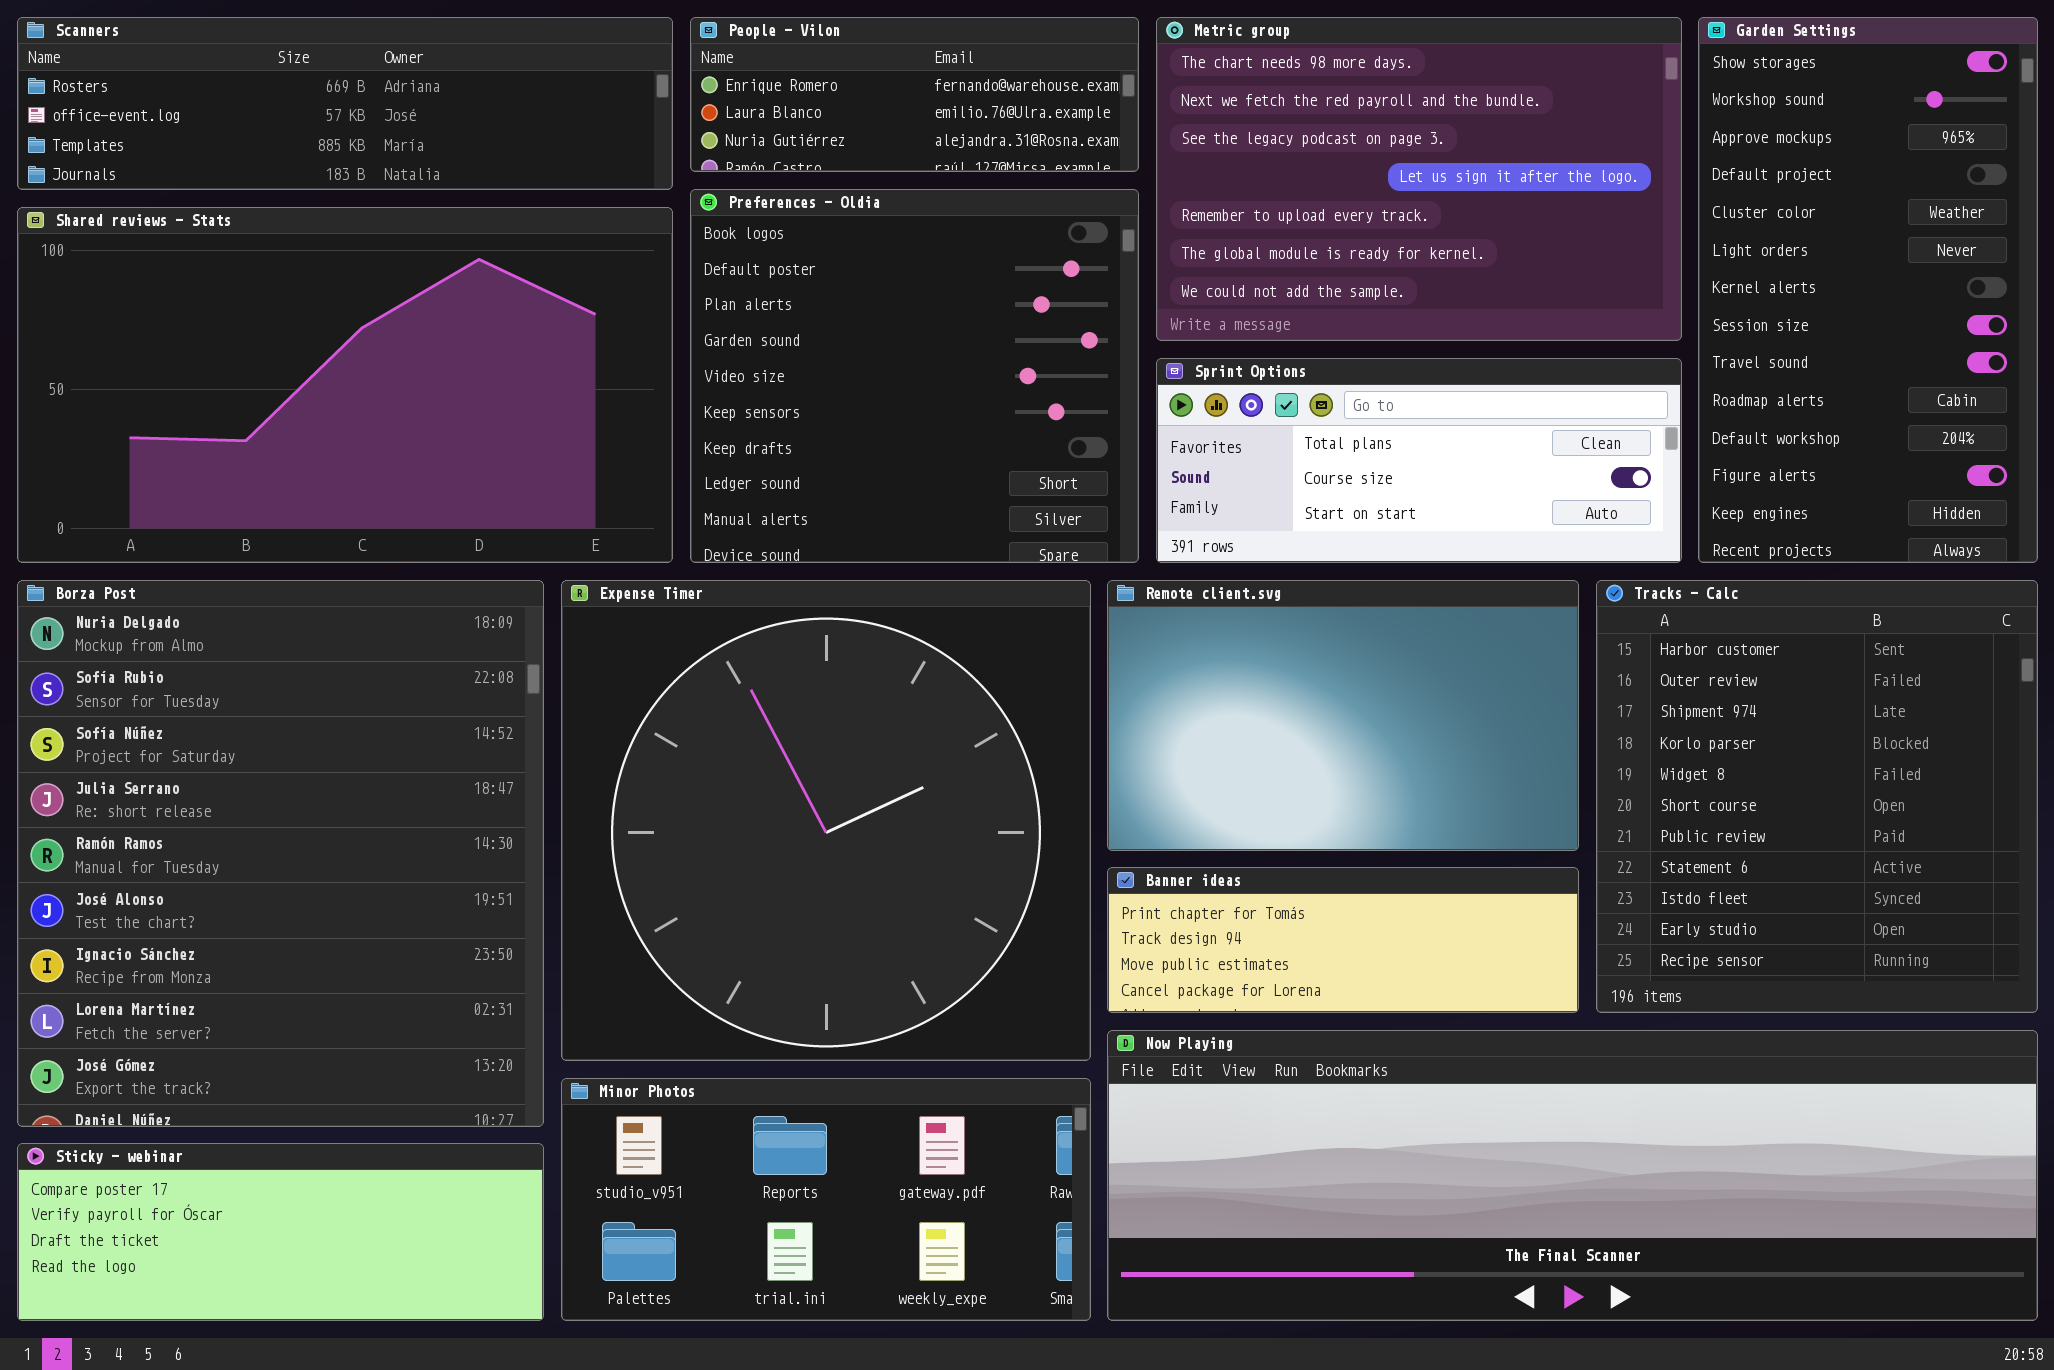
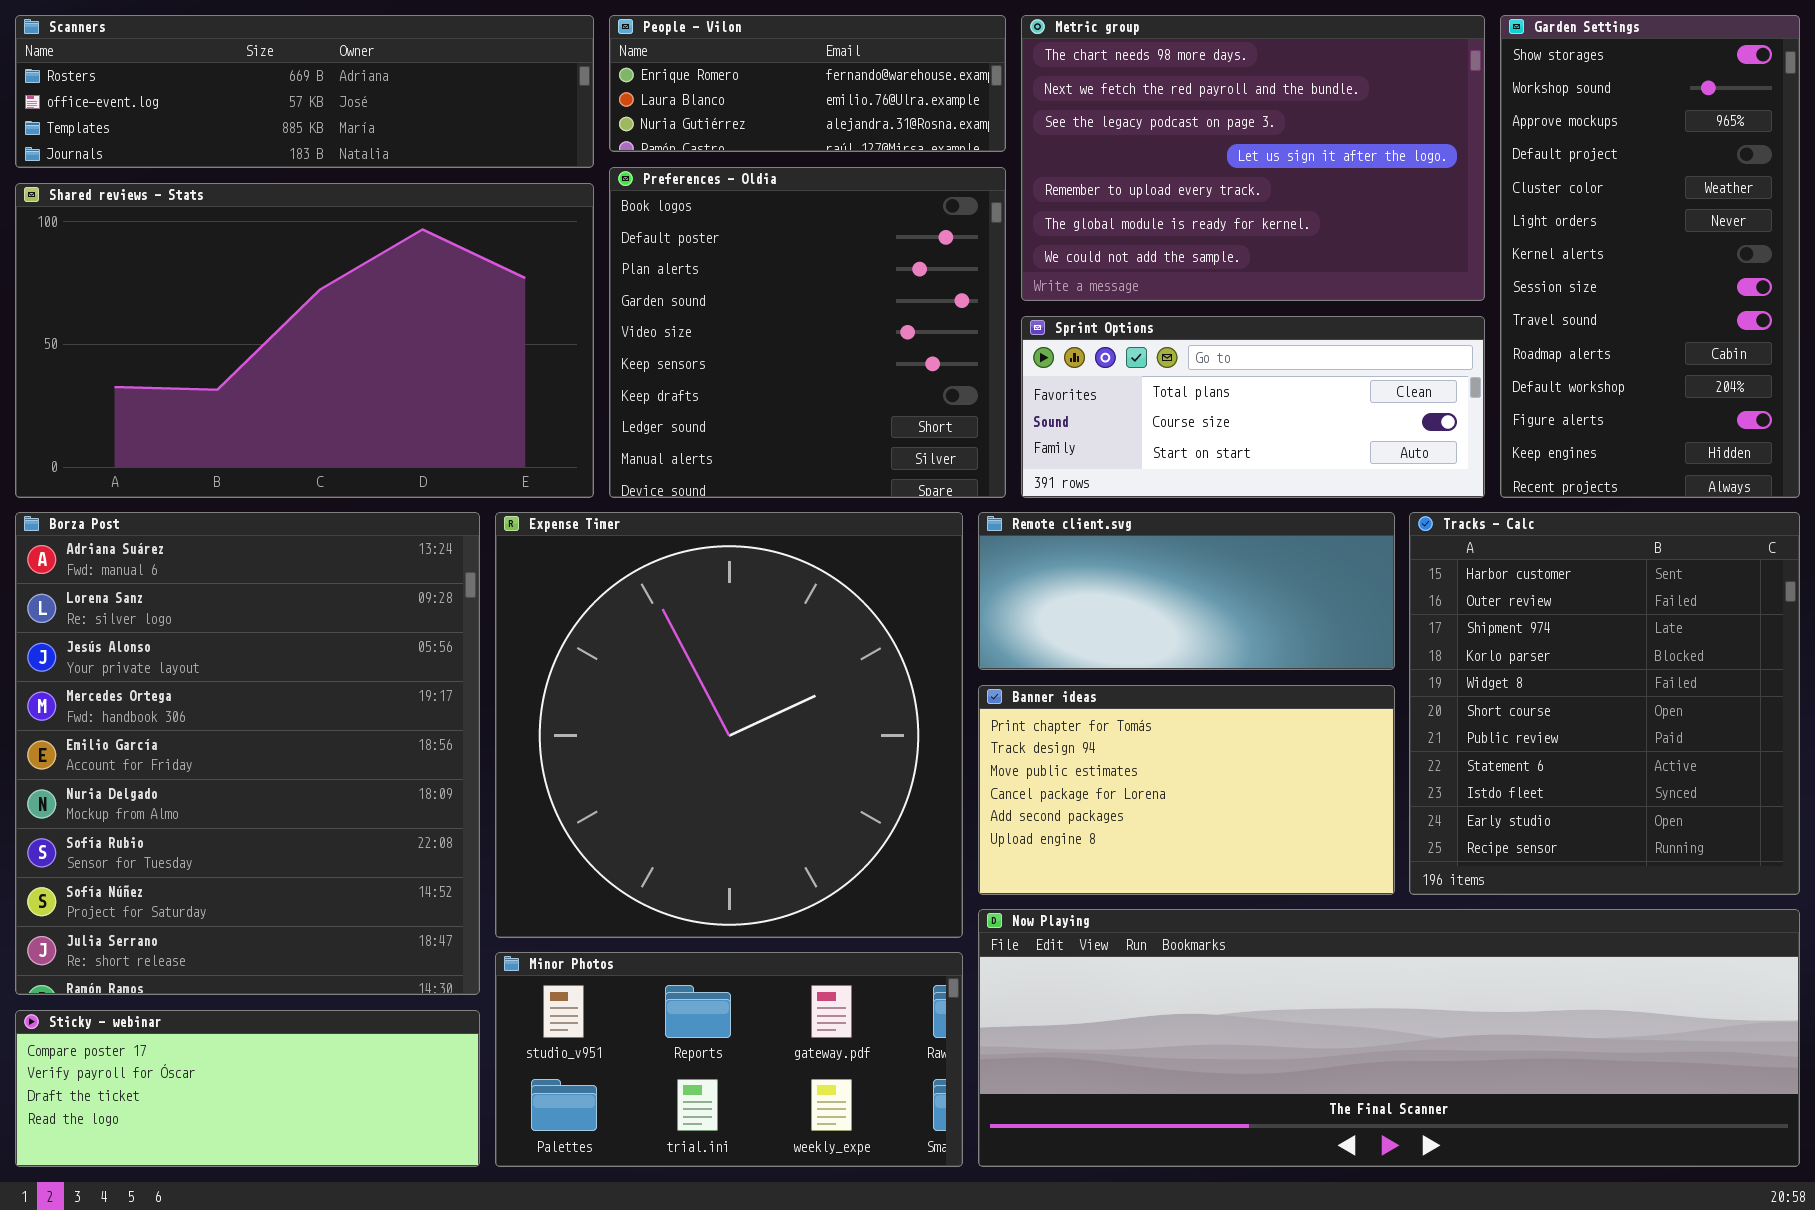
Borza Post: [17,580,544,1127] -> [15,512,480,995], scrolled up 5 rows
Remote client.svg: [1107,580,1579,851] -> [978,512,1395,670], resized
Banner ideas: [1107,867,1579,1013] -> [978,685,1395,895], resized

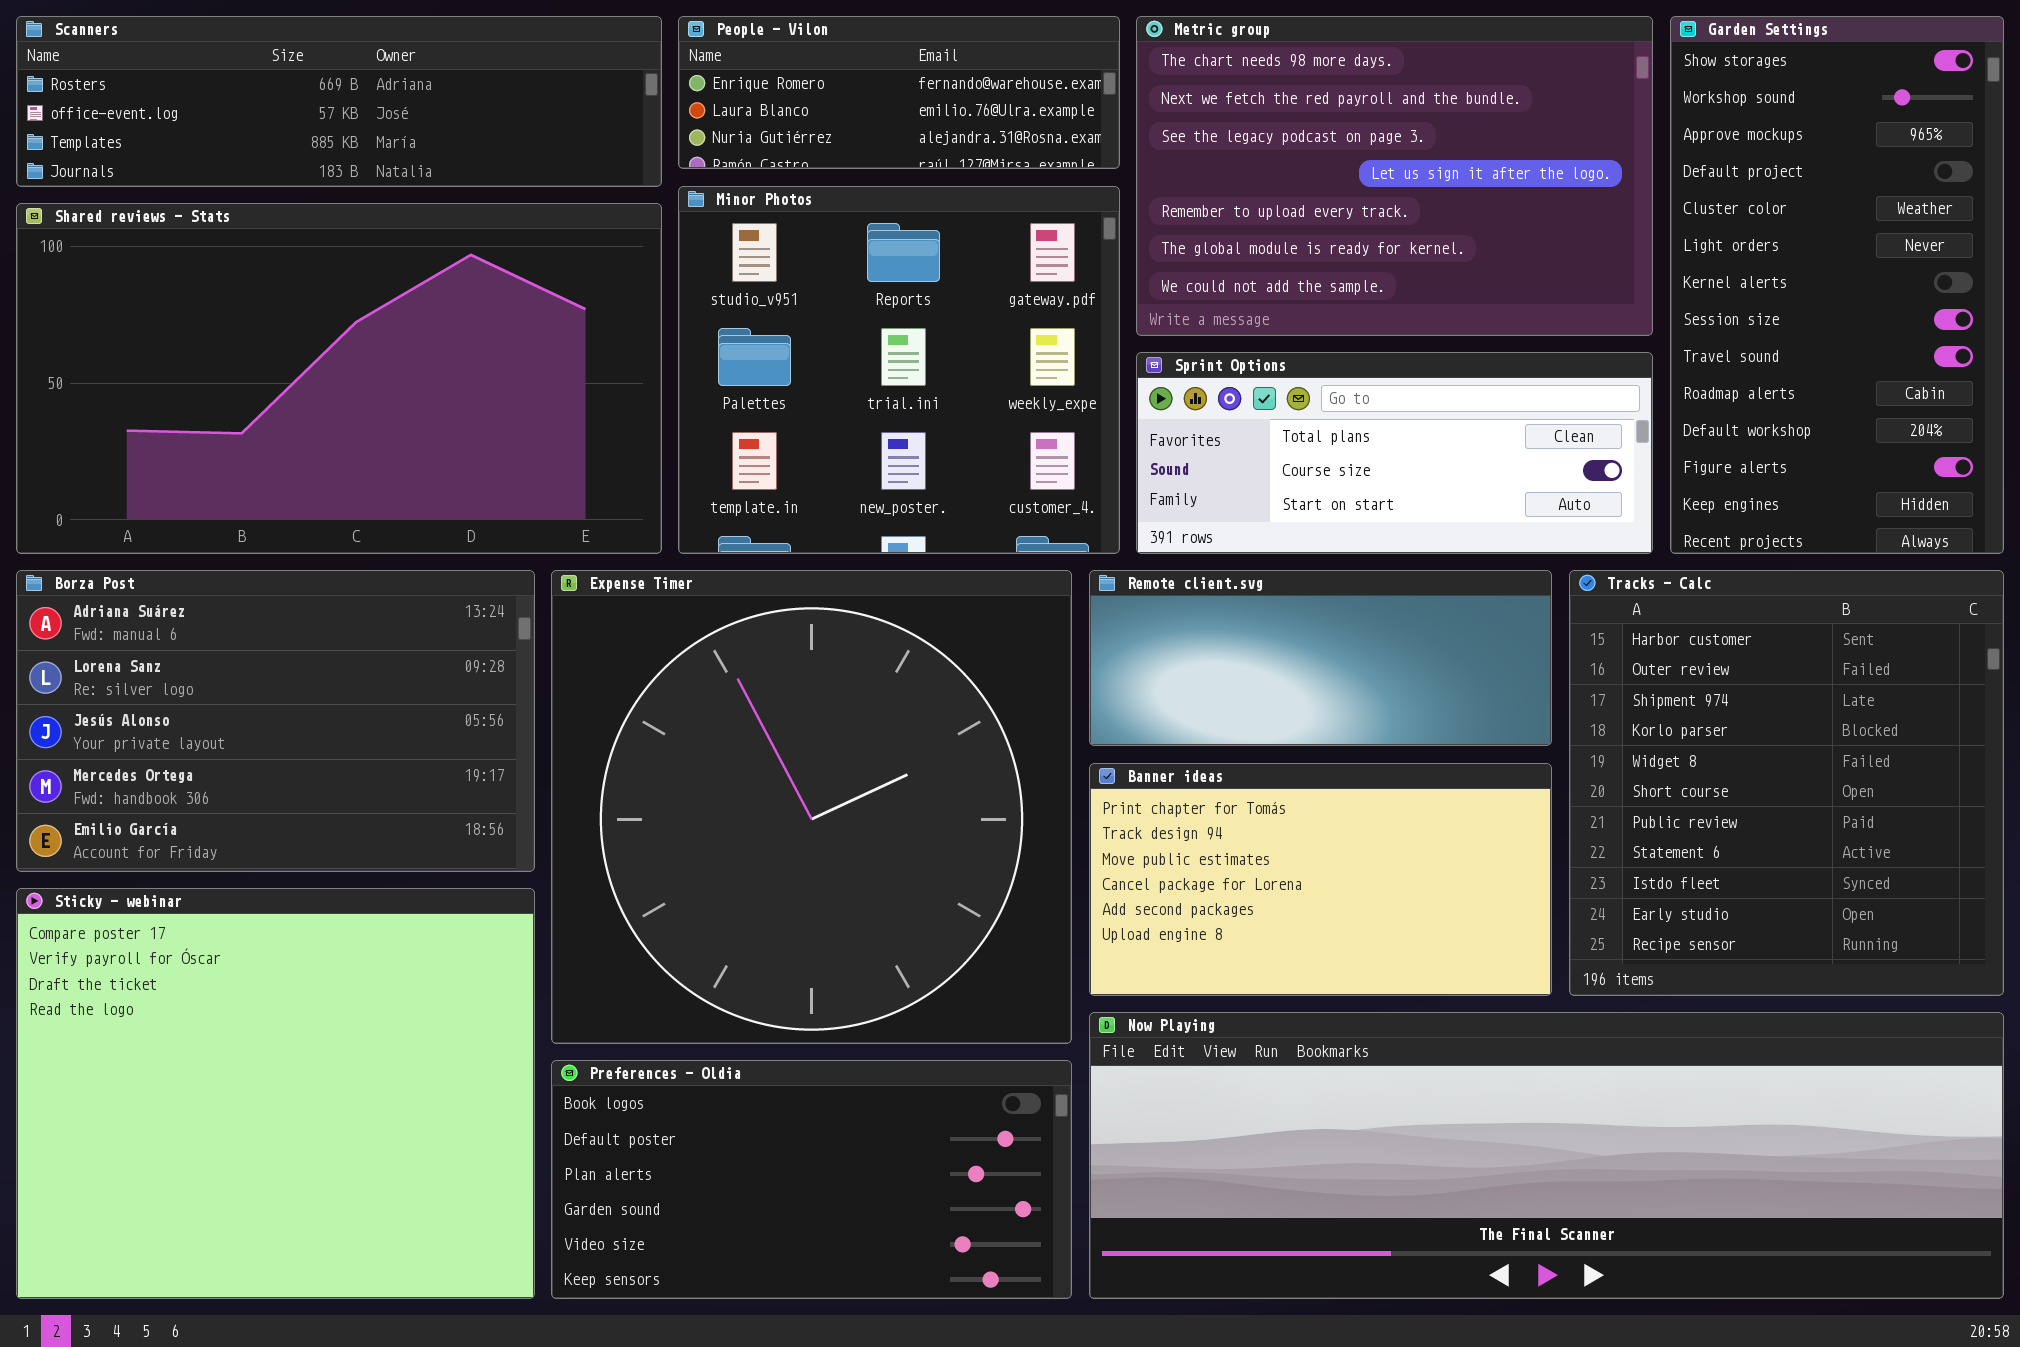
Preferences - Oldia: [609,167,1006,498] -> [551,1060,1072,1299], moved, resized
Borza Post: [15,512,480,995] -> [16,570,535,872], resized
Minor Photos: [495,952,963,1167] -> [678,186,1120,554], moved, resized
Sticky - webinar: [15,1010,480,1167] -> [16,888,535,1299], resized

